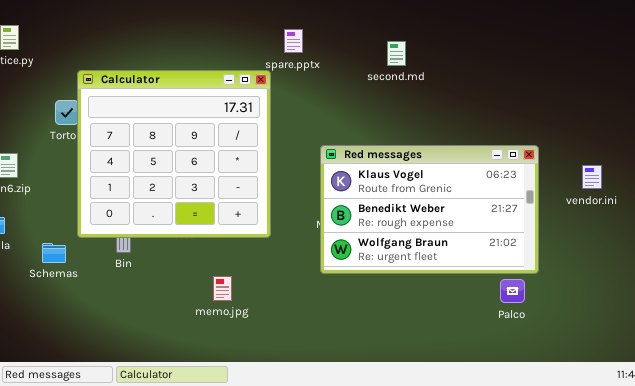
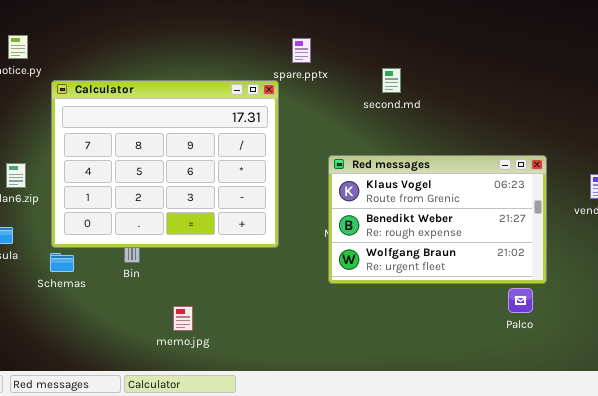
second.md: [387,41,406,66] -> [382,68,401,93], moved
Calculator: [77,70,271,238] -> [51,80,279,248], resized
memo.jpg: [213,276,232,301] -> [173,306,193,331], moved

